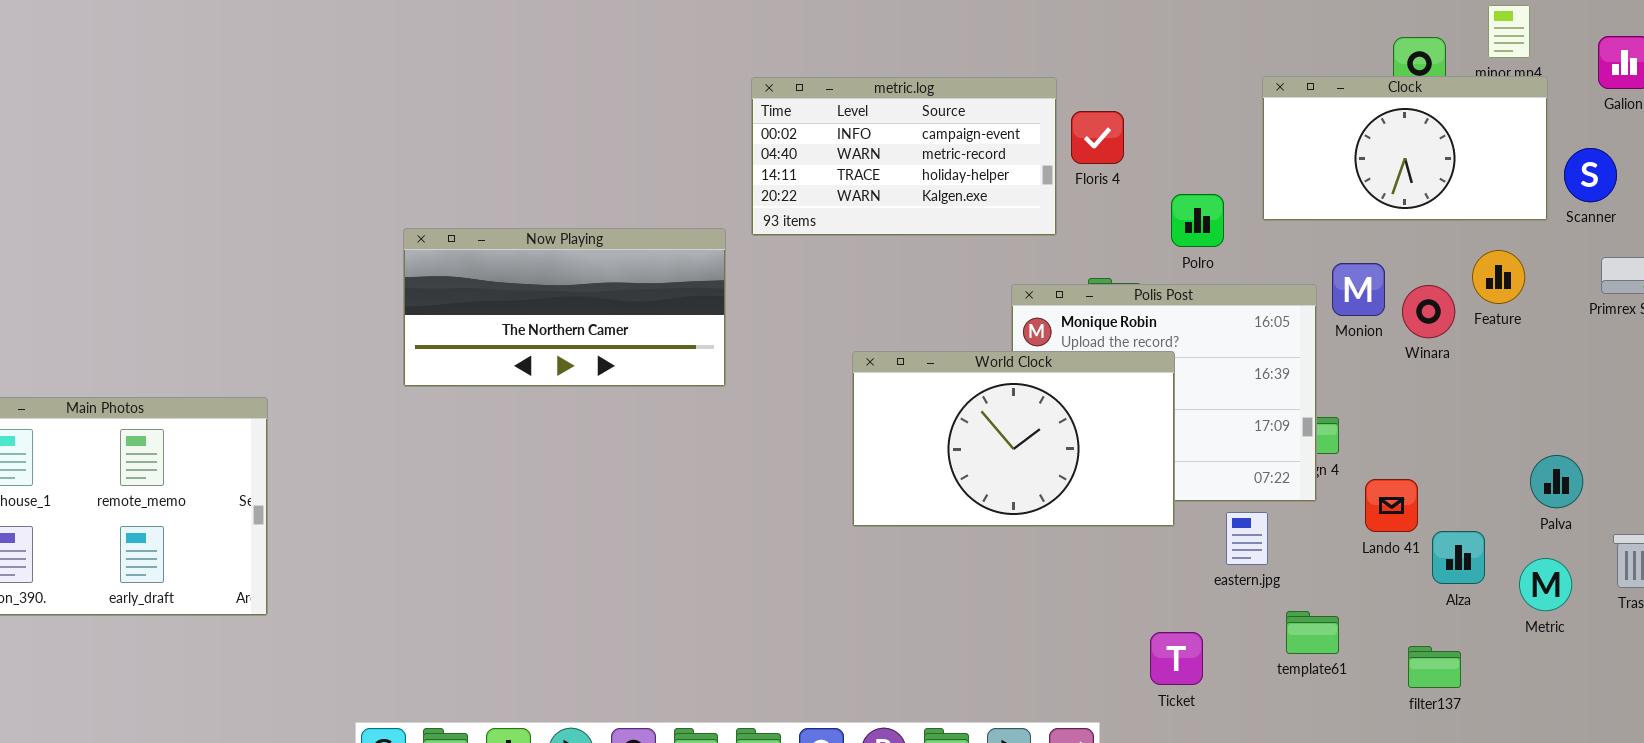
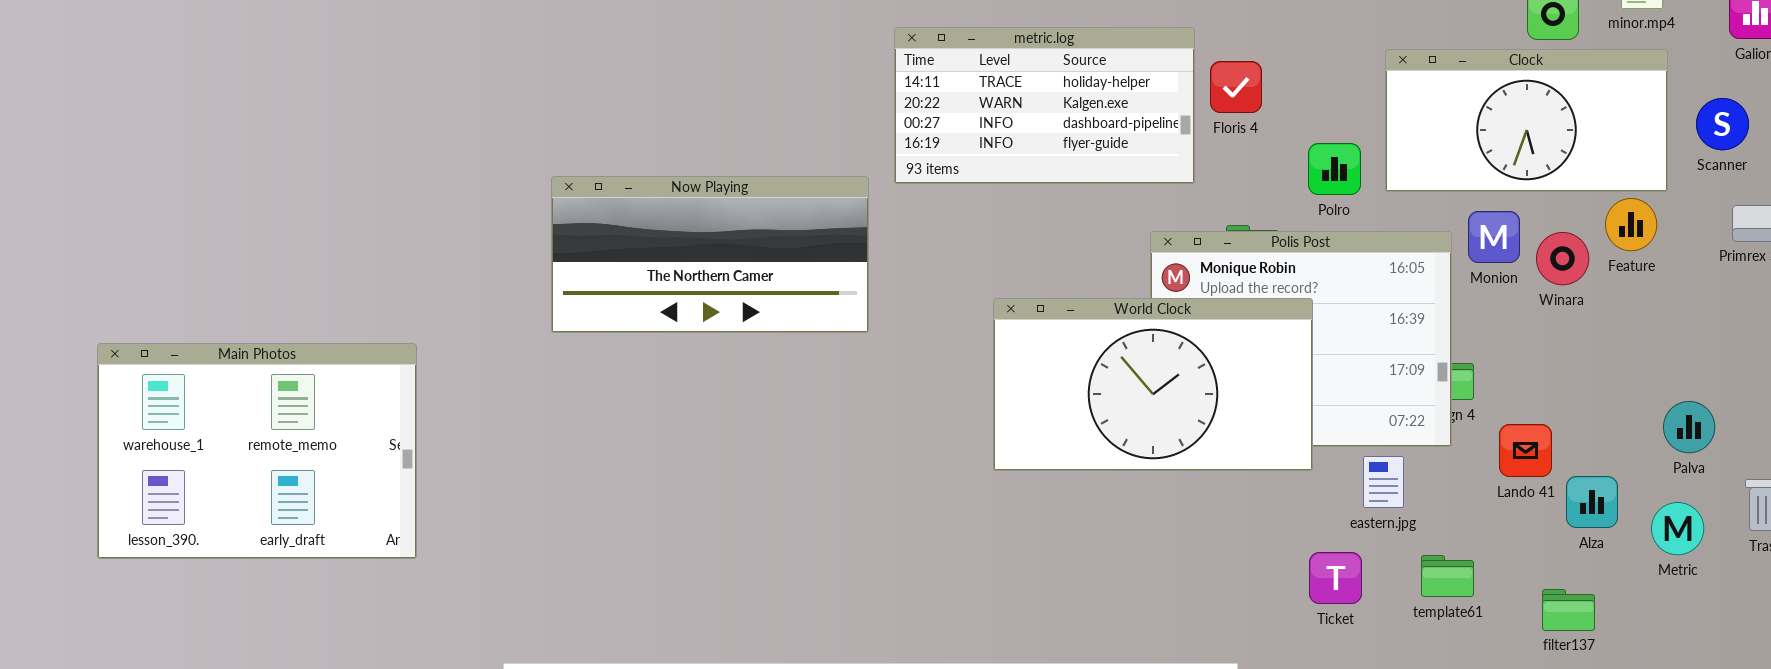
Clock: [1262,76,1548,221] -> [1385,49,1668,192], moved
metric.log: [751,77,1057,236] -> [894,27,1195,184], scrolled down 2 rows
Ticket: [1150,632,1203,685] -> [1309,552,1362,604], moved

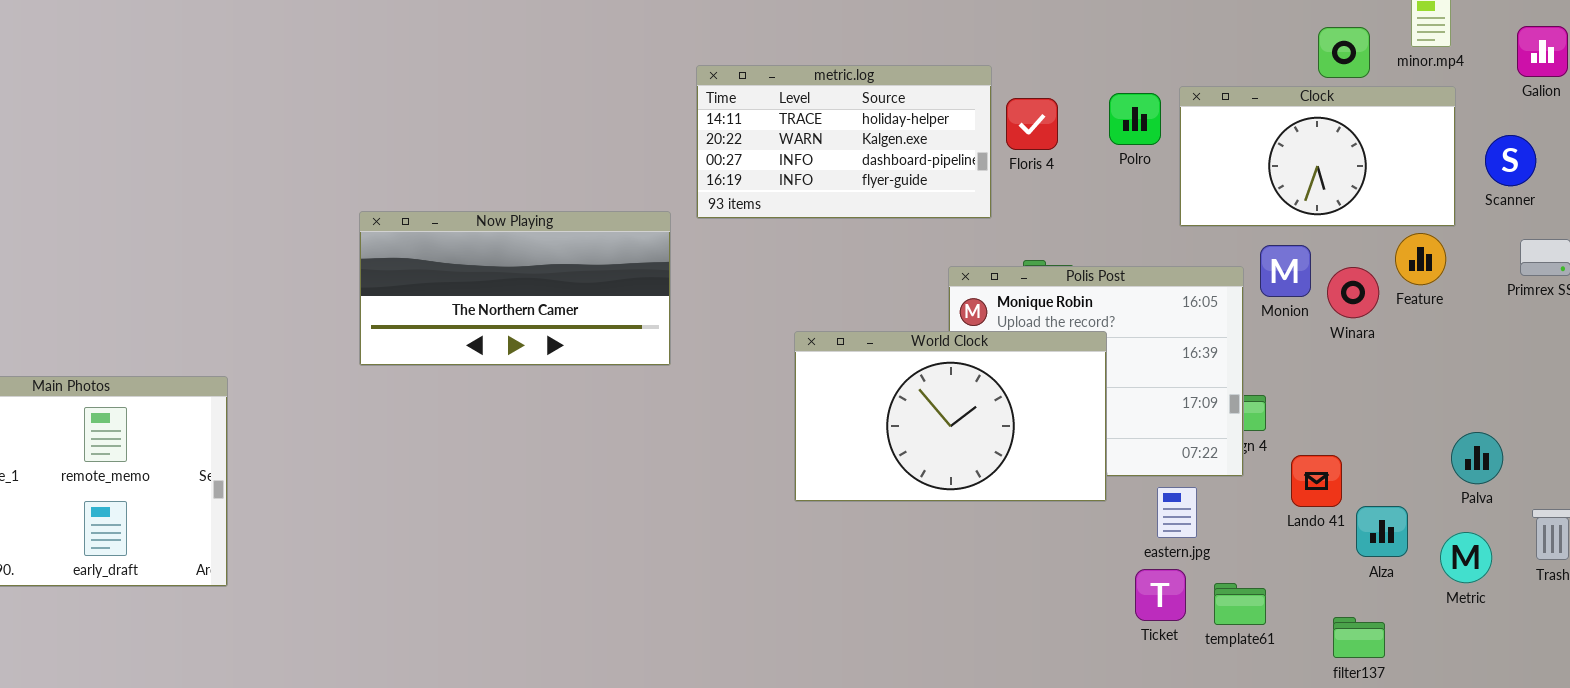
Polro: [1308,143,1361,195] -> [1109,93,1161,145], moved
Ticket: [1309,552,1362,604] -> [1135,569,1186,621], moved

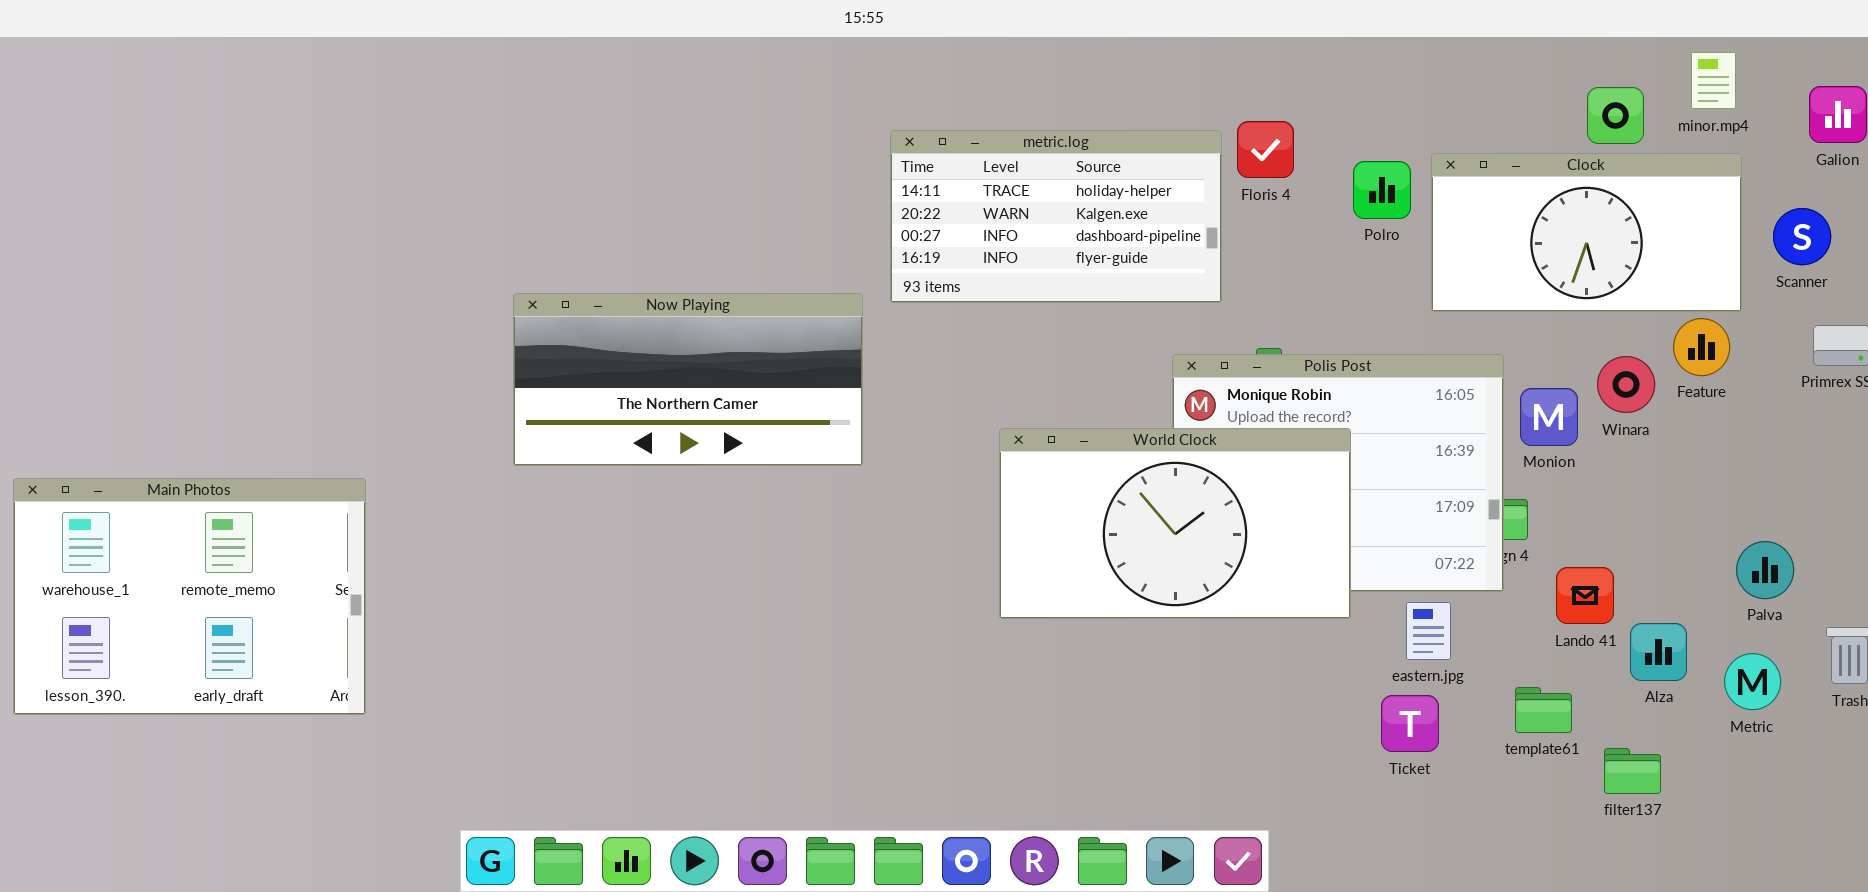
Floris 4: [1006,98,1058,150] -> [1237,121,1294,178], moved
Monion: [1260,245,1311,297] -> [1520,388,1578,446], moved
template61: [1214,583,1266,625] -> [1515,687,1572,733], moved

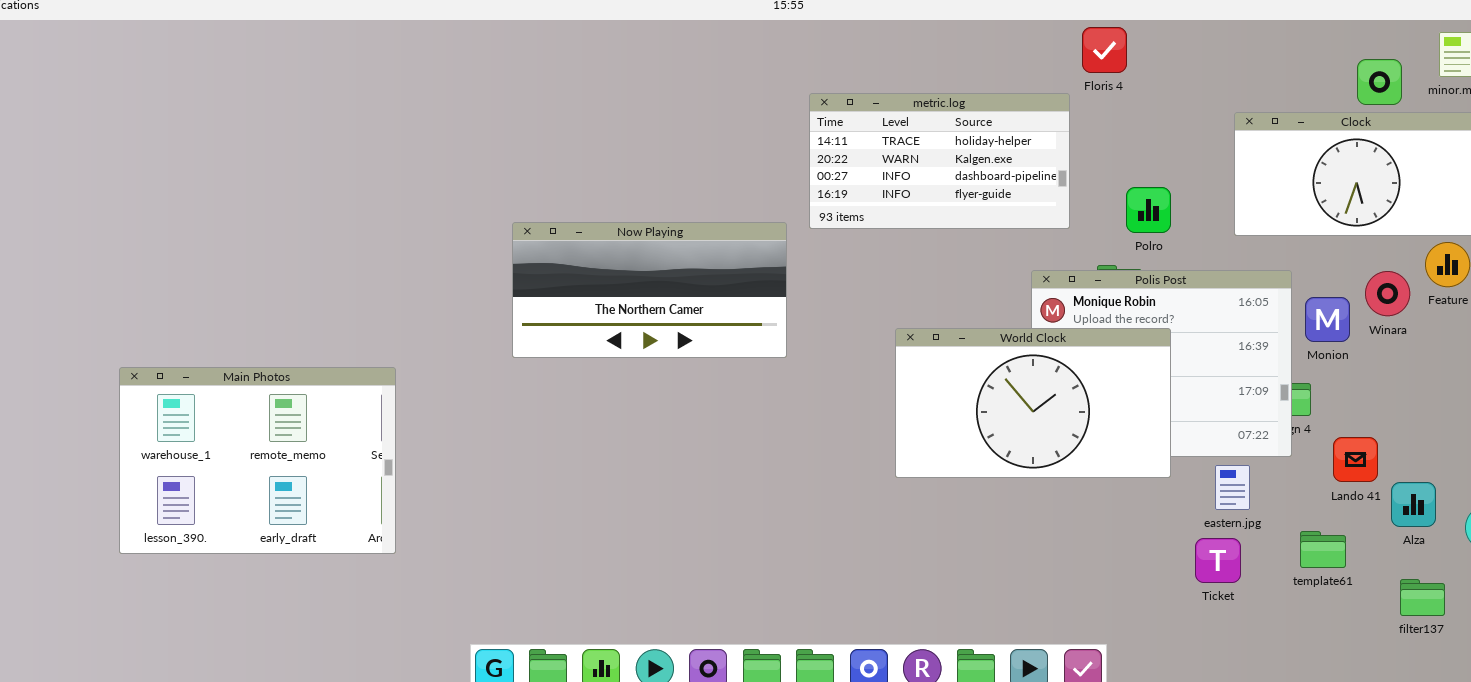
Floris 4: [1237,121,1294,178] -> [1082,27,1127,73], moved
Polro: [1353,161,1411,219] -> [1126,187,1171,233], moved
filter137: [1604,748,1661,794] -> [1400,579,1445,616], moved

